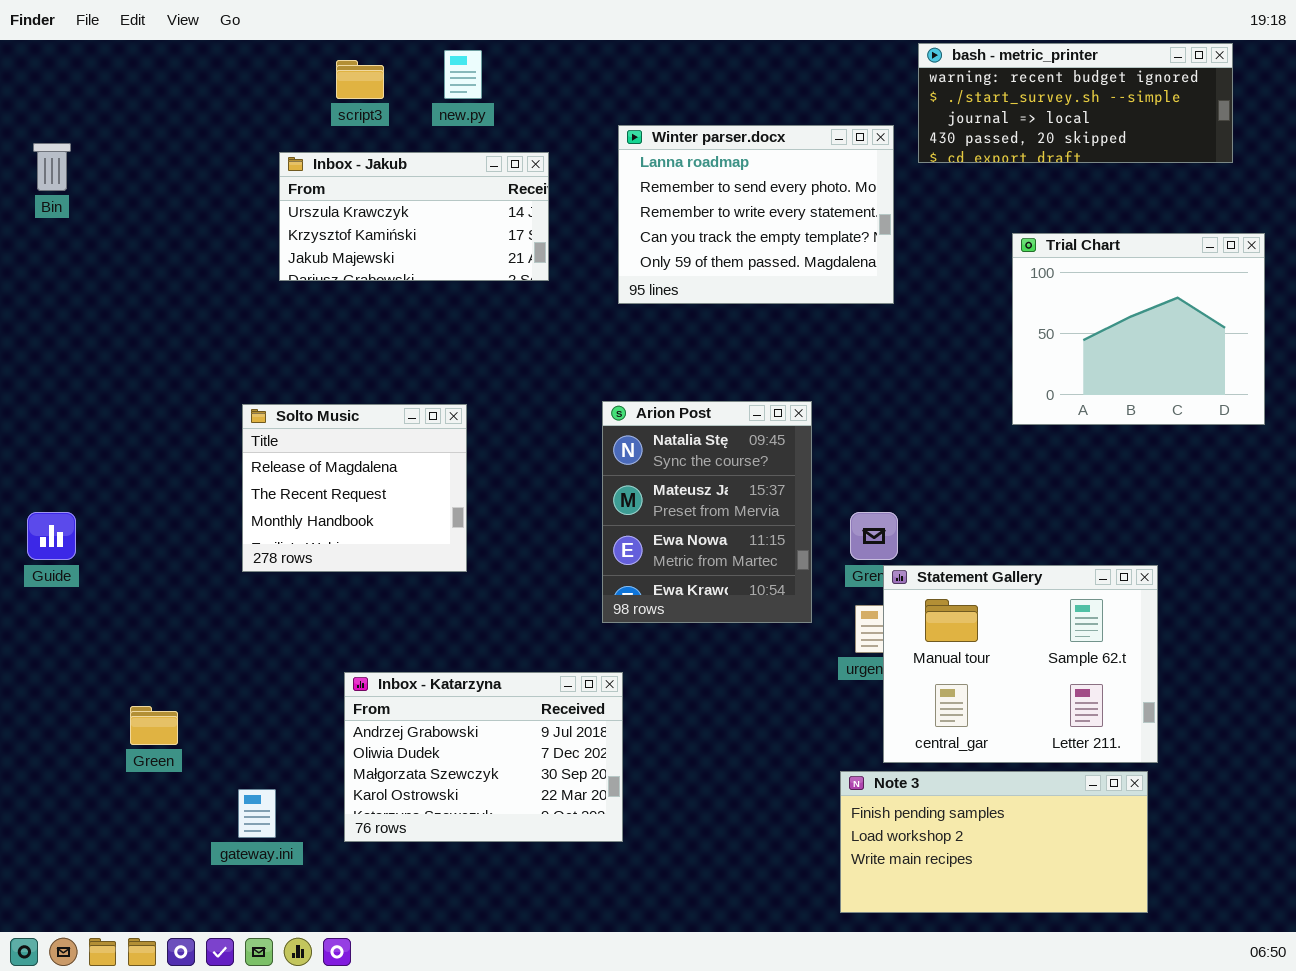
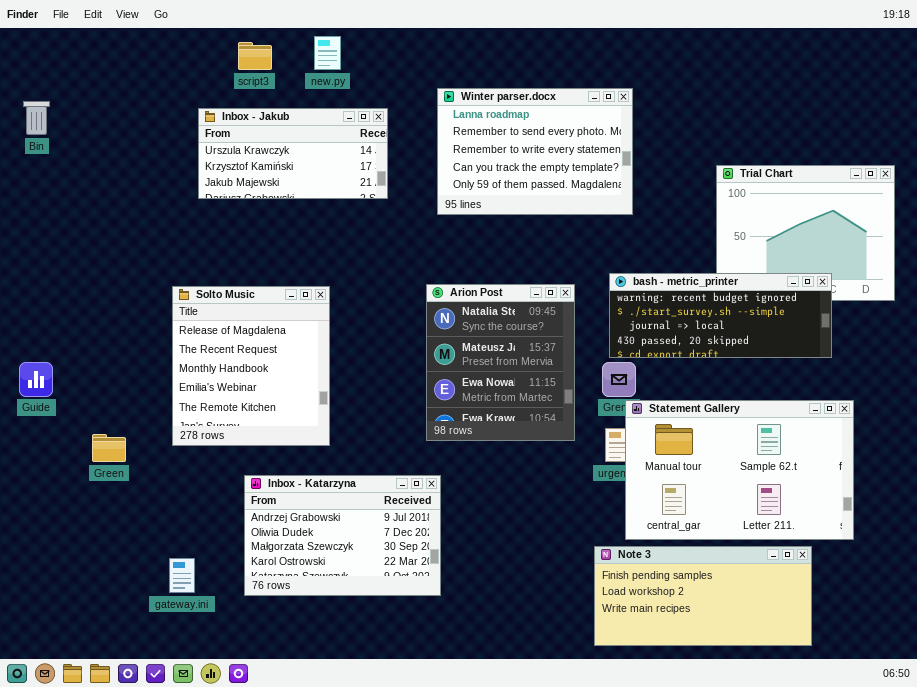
bash - metric_printer: [918,43,1233,163] -> [609,273,832,358], moved
Solto Music: [242,404,467,572] -> [172,286,330,446], resized
Statement Gallery: [883,565,1158,763] -> [625,400,854,540], resized
Green: [130,706,178,745] -> [92,434,126,462], moved

